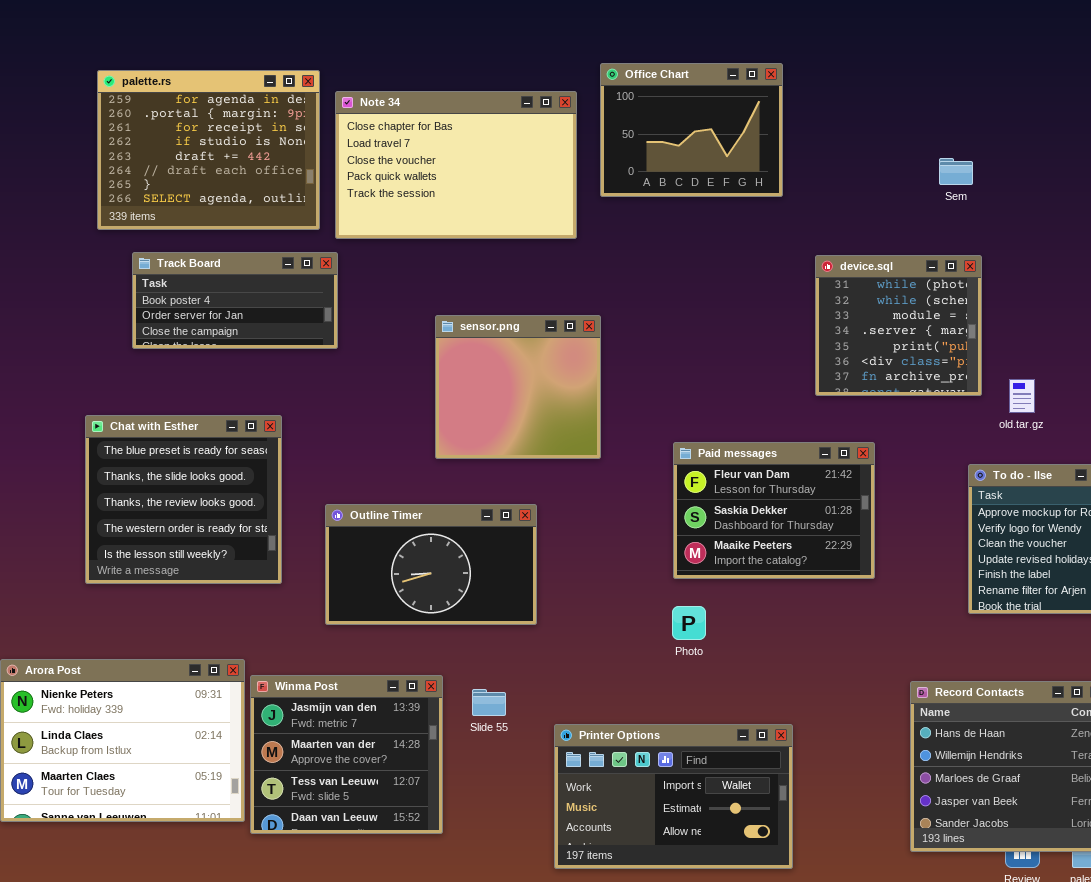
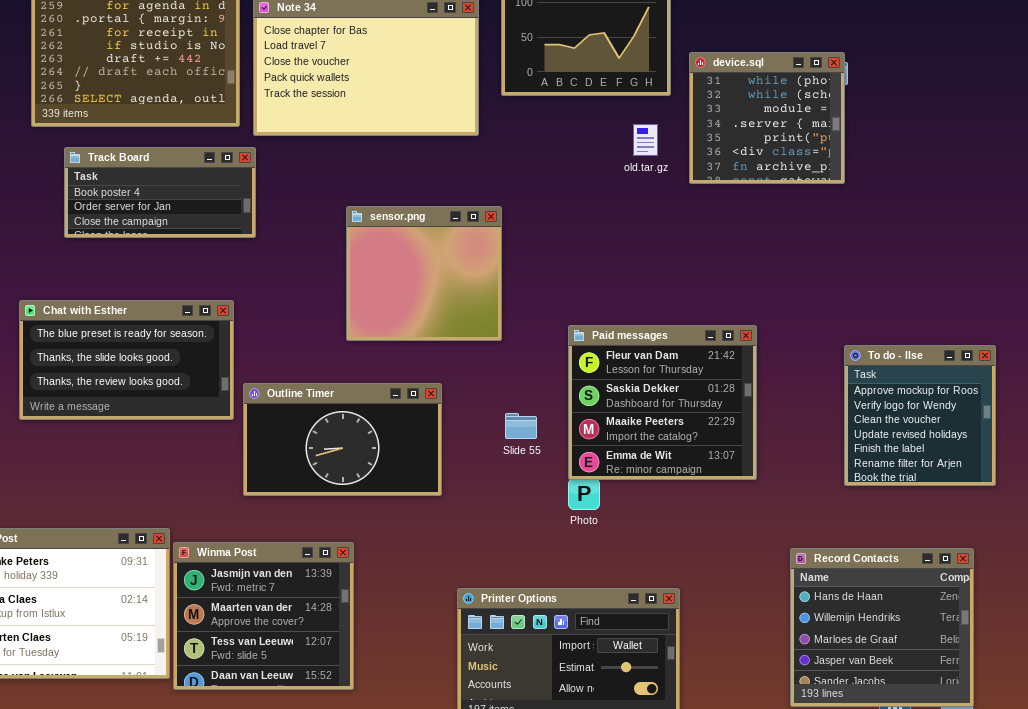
device.sql: [815,255,982,396] -> [689,52,845,184], moved
old.tar.gz: [1009,379,1035,413] -> [633,124,658,156], moved
Chat with Esther: [85,415,282,584] -> [19,300,234,420], resized
Paid messages: [673,442,875,579] -> [568,325,757,480], resized
Slide 55: [472,689,506,716] -> [505,413,537,439], moved

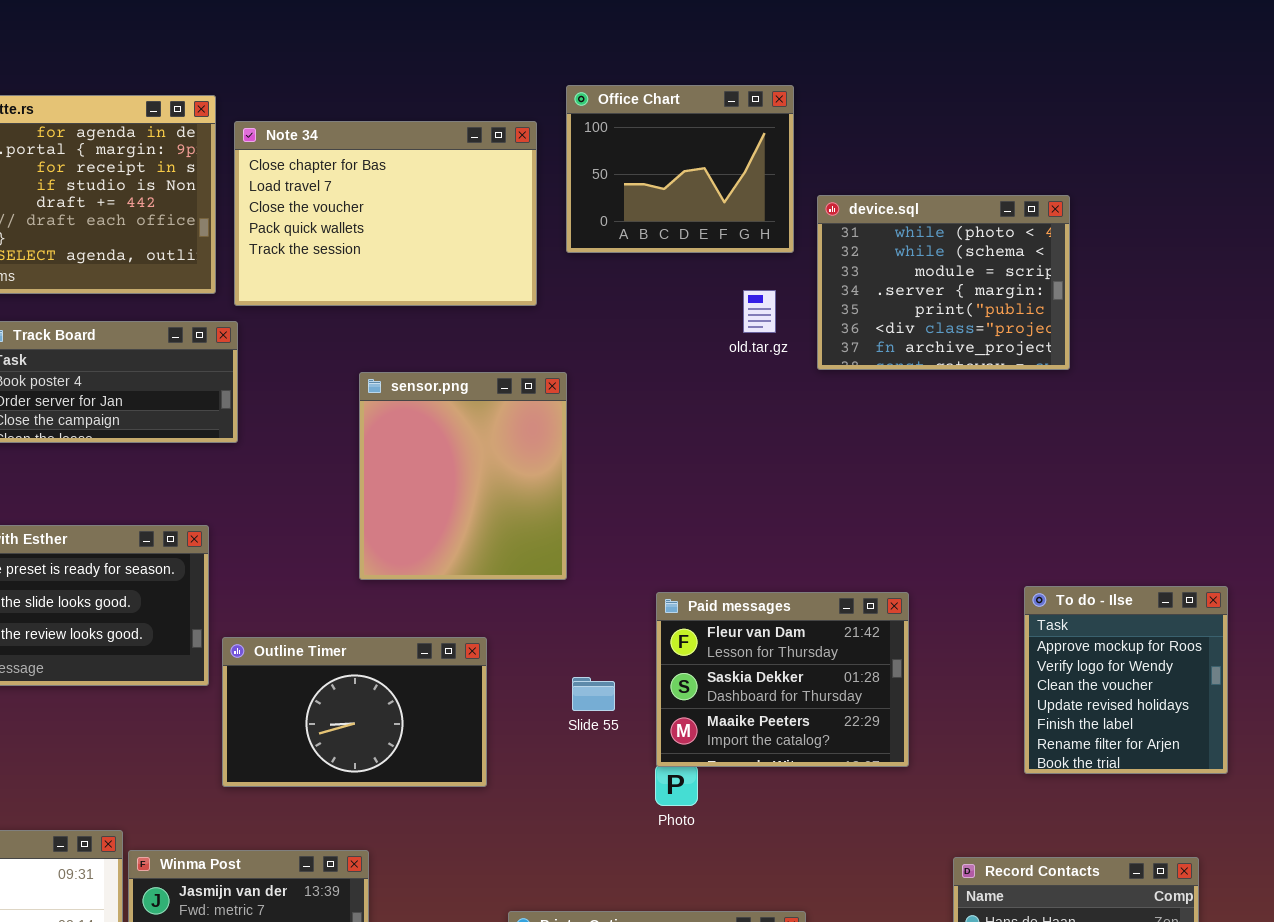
device.sql: [689,52,845,184] -> [817,195,1070,370], resized
sensor.png: [346,206,502,341] -> [359,372,567,580], resized
Paid messages: [568,325,757,480] -> [656,592,909,767], resized

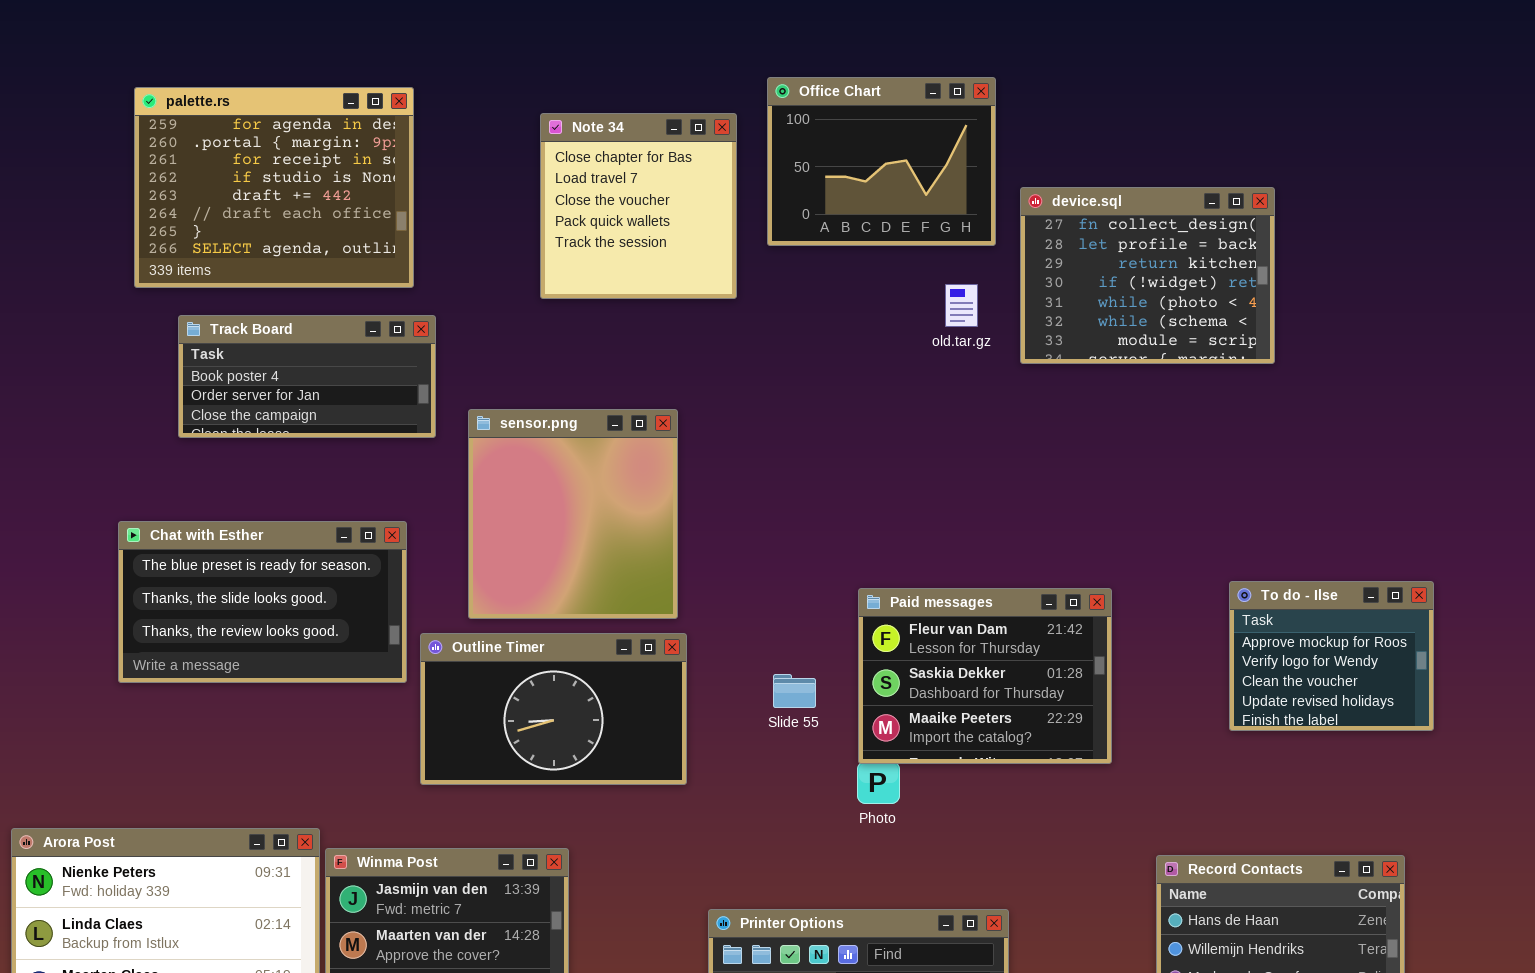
Note 34: [234,121,537,306] -> [540,113,737,299], resized
device.sql: [817,195,1070,370] -> [1020,187,1275,364], scrolled up 4 rows
sensor.png: [359,372,567,580] -> [468,409,678,619], moved
To do - Ilse: [1024,586,1228,774] -> [1229,581,1434,731], resized

